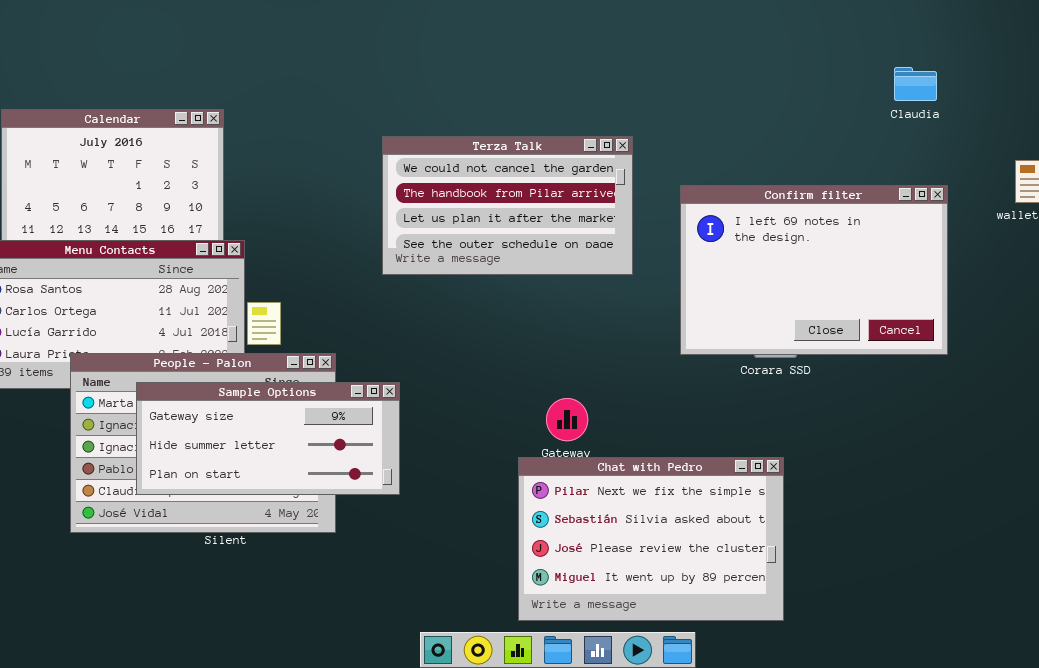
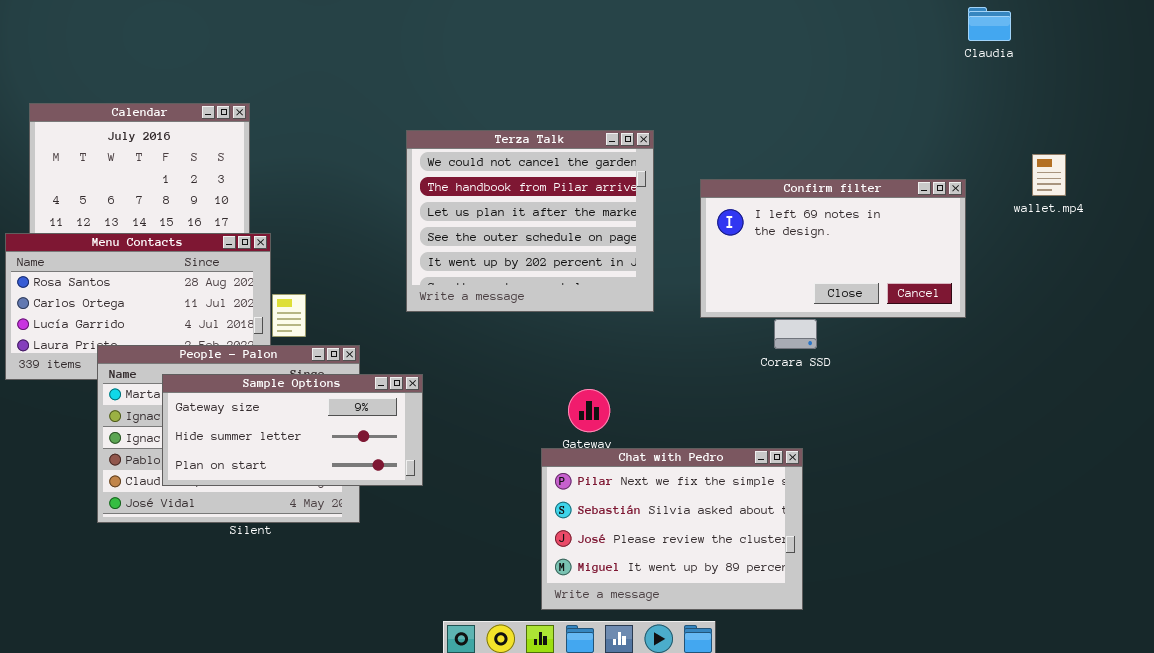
Claudia: [894,67,937,101] -> [968,7,1011,41], moved
Terza Talk: [382,136,633,275] -> [406,130,654,312], resized
Confirm filter: [680,185,948,355] -> [700,179,966,318], resized

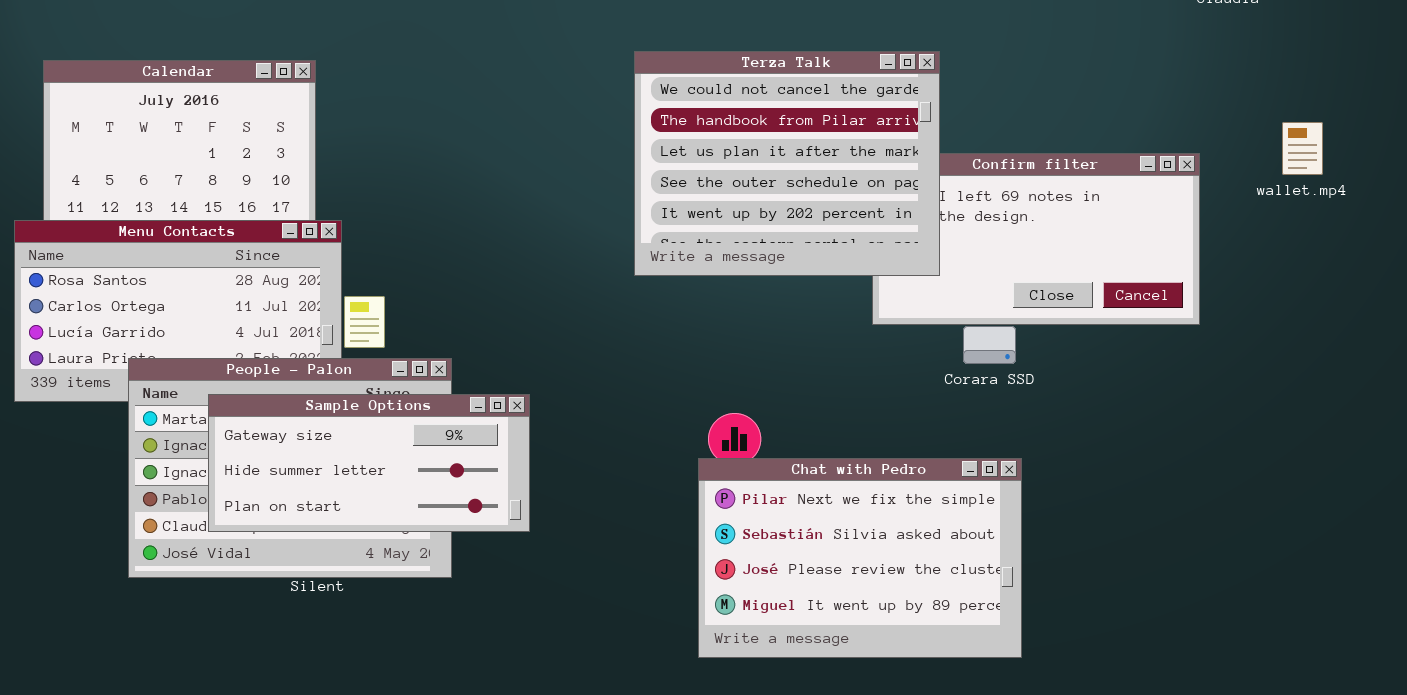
Terza Talk: [406,130,654,312] -> [634,51,940,276], moved
Chat with Pedro: [541,448,803,610] -> [698,458,1022,658], moved

